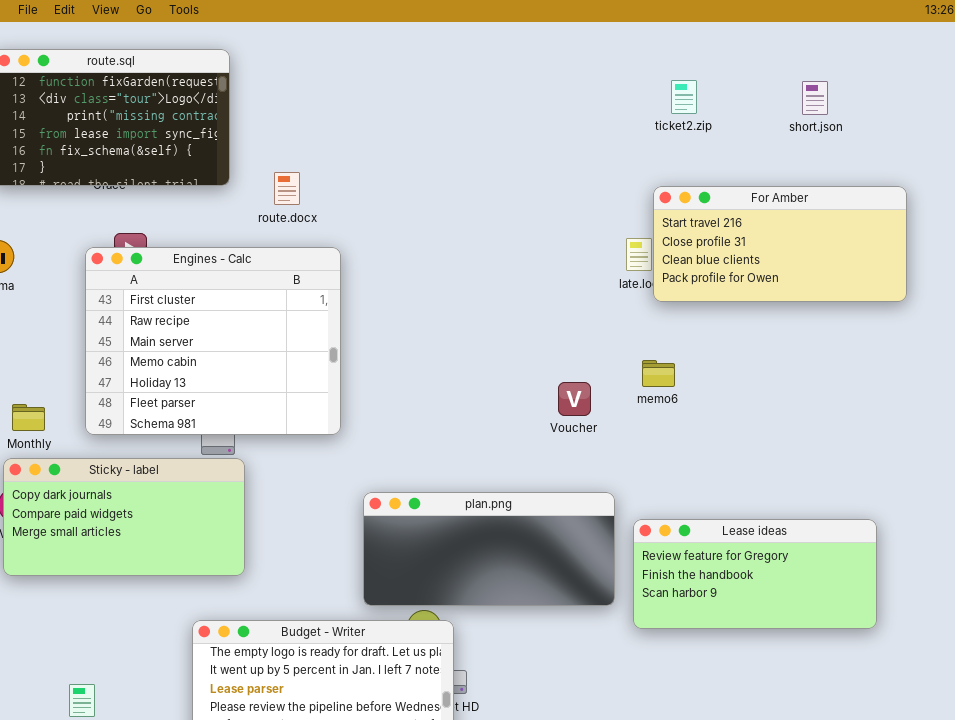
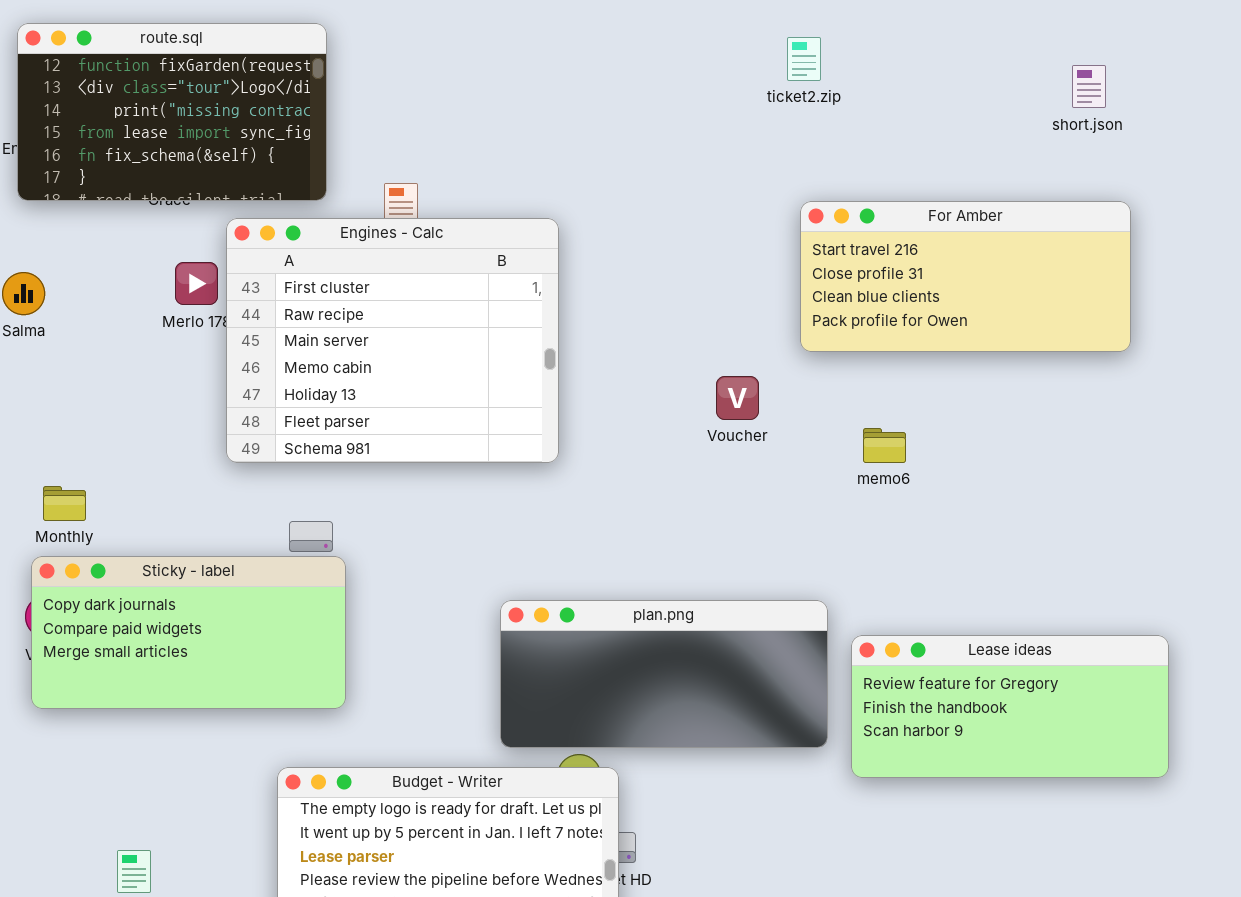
ticket2.zip: [671,80,697,114] -> [787,37,821,81], moved
For Amber: [653,186,907,302] -> [800,201,1131,352], moved
Engines - Calc: [85,247,341,435] -> [226,218,559,463], moved
Voucher: [558,382,591,416] -> [716,376,759,420], moved

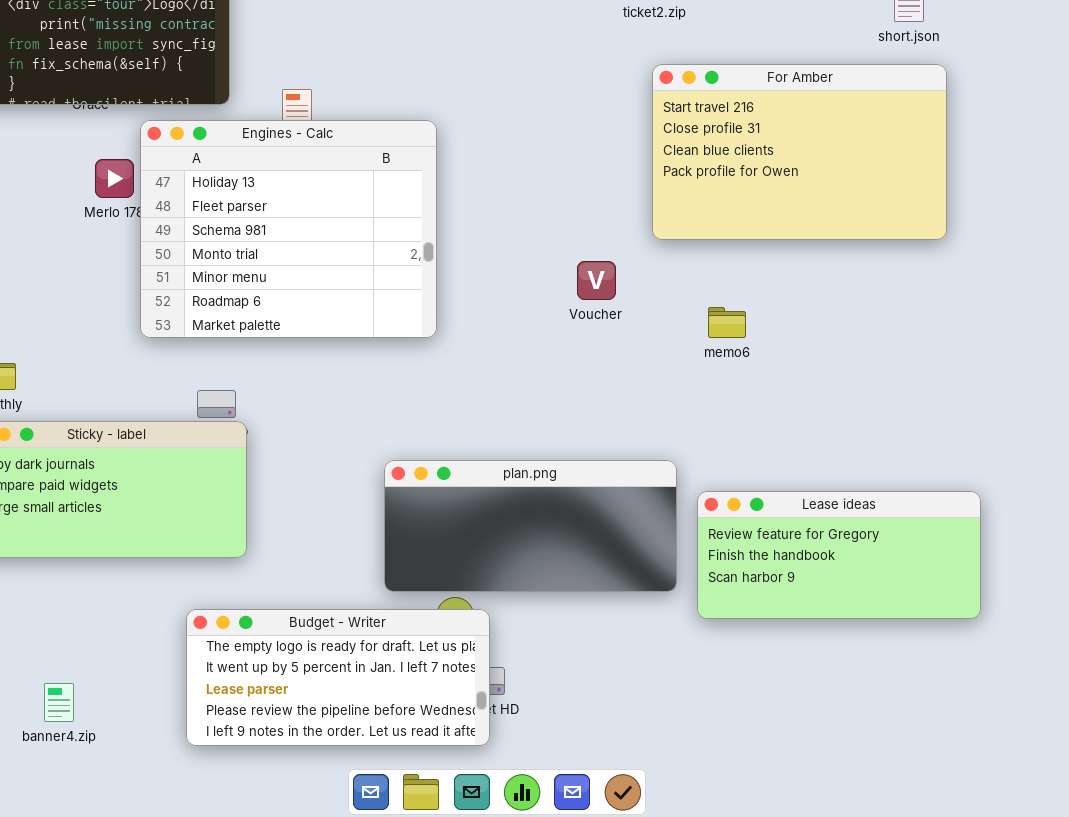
For Amber: [800,201,1131,352] -> [652,64,947,240], resized
Engines - Calc: [226,218,559,463] -> [140,120,437,338], scrolled down 4 rows

